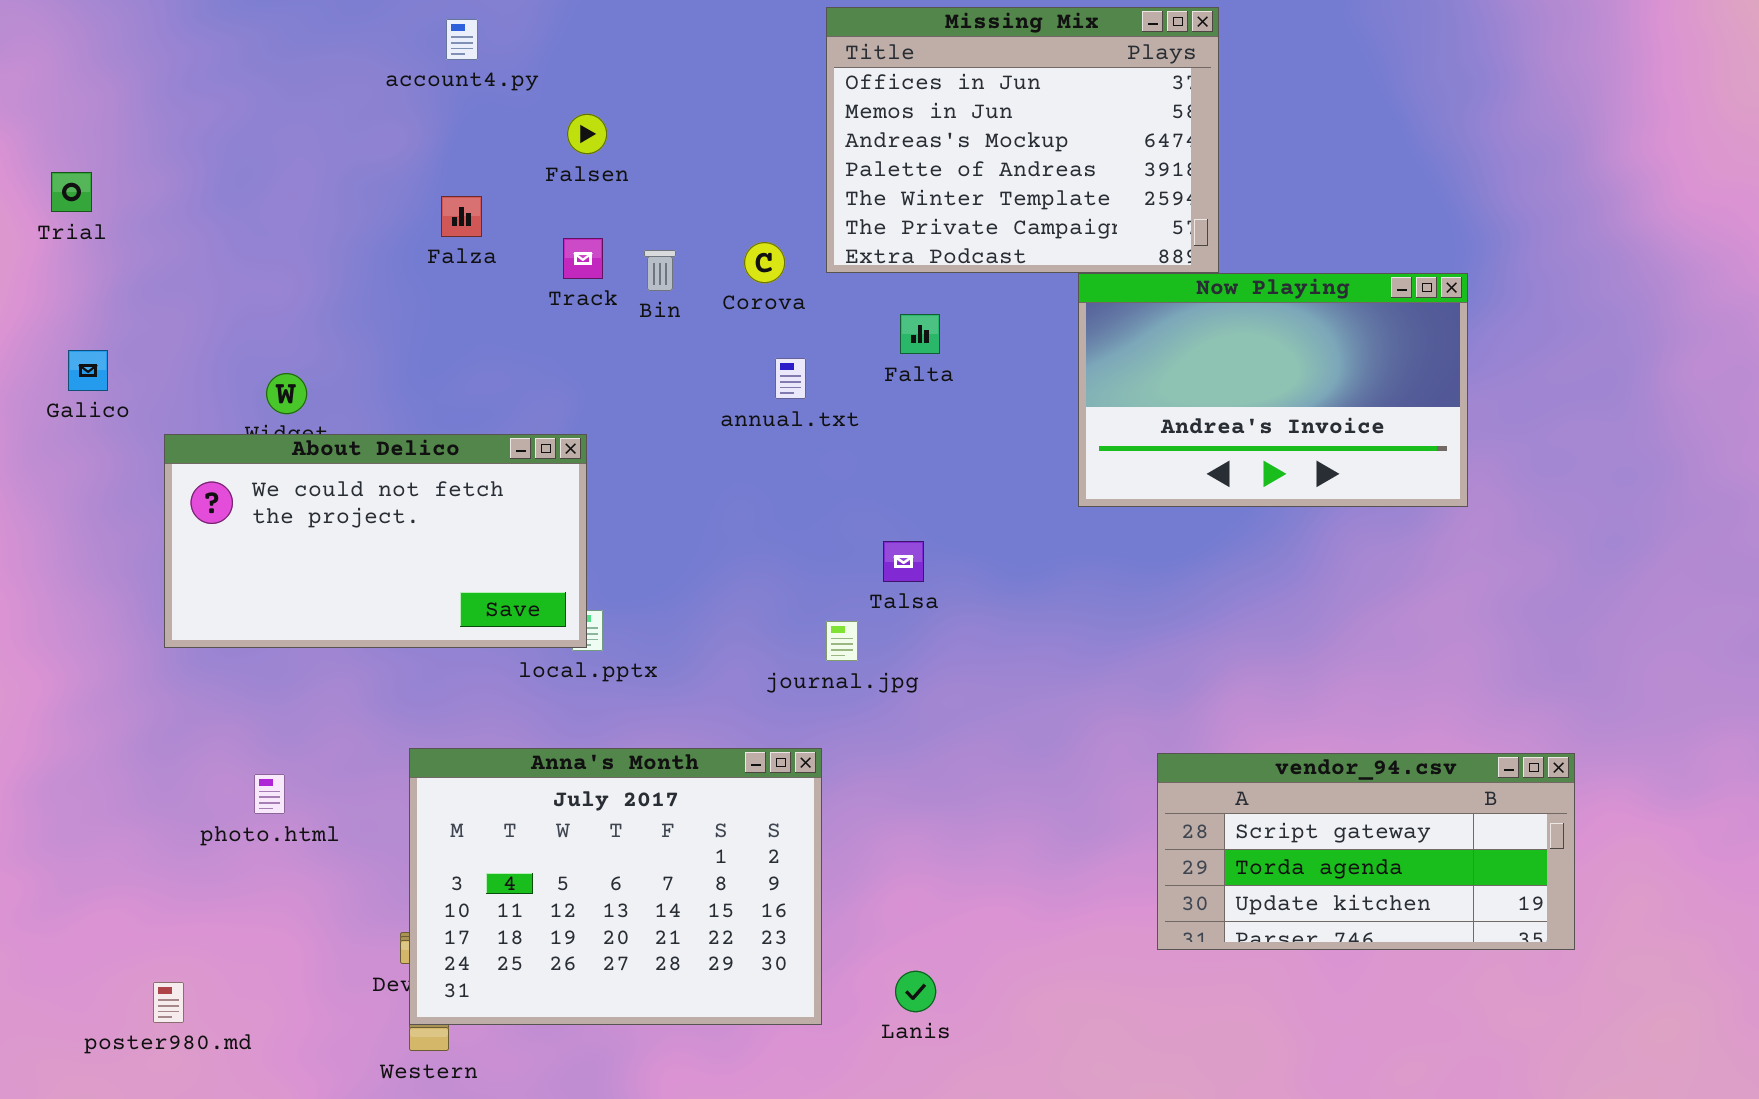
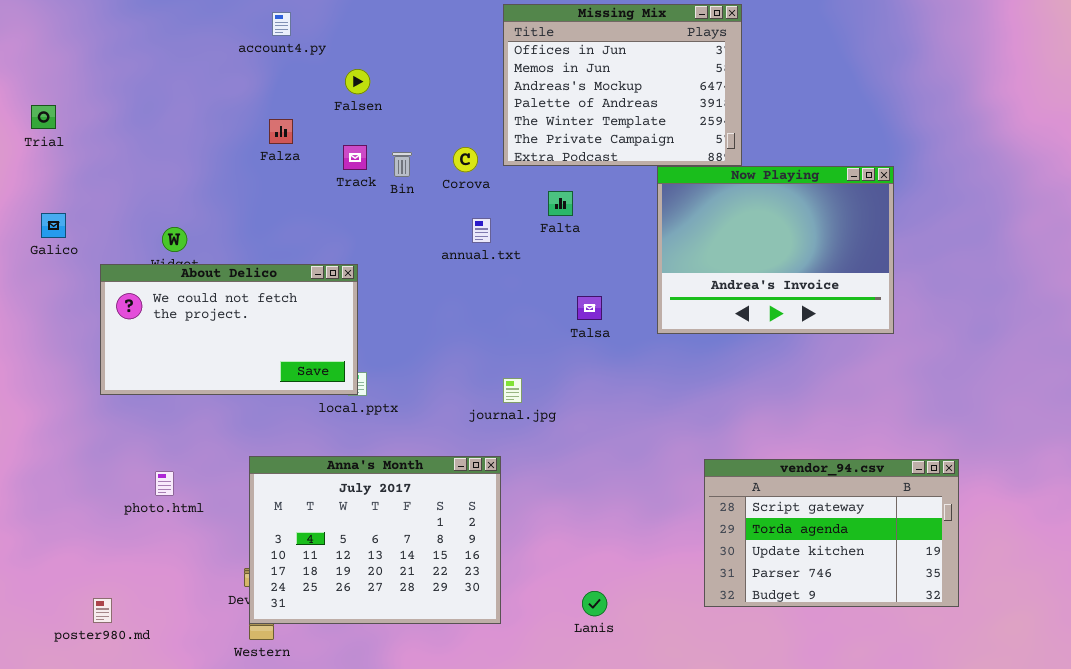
Now Playing: [1078,273,1468,507] -> [657,166,894,334], resized
Talsa: [883,541,924,582] -> [577,296,602,320], moved
vendor_94.csv: [1157,753,1575,950] -> [704,459,959,607], resized
Lanis: [895,971,936,1012] -> [582,591,607,616], moved

